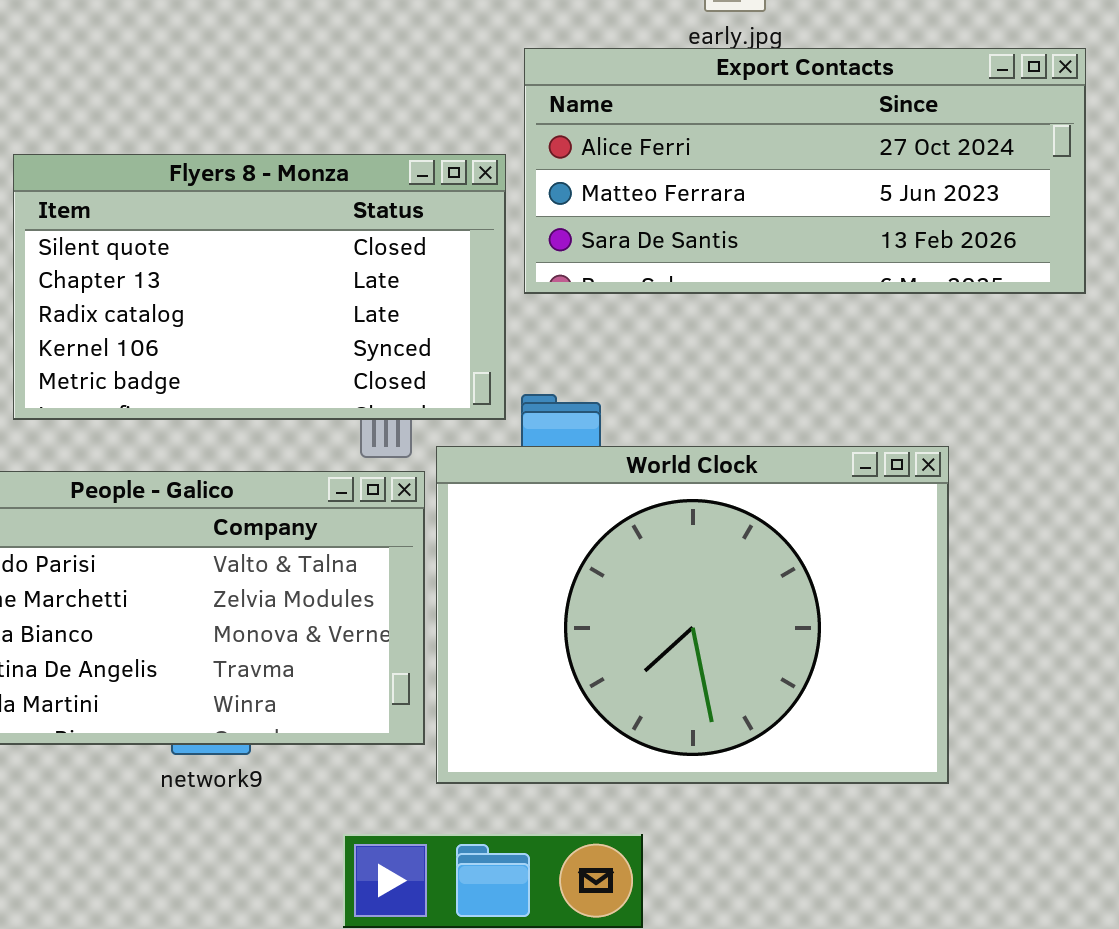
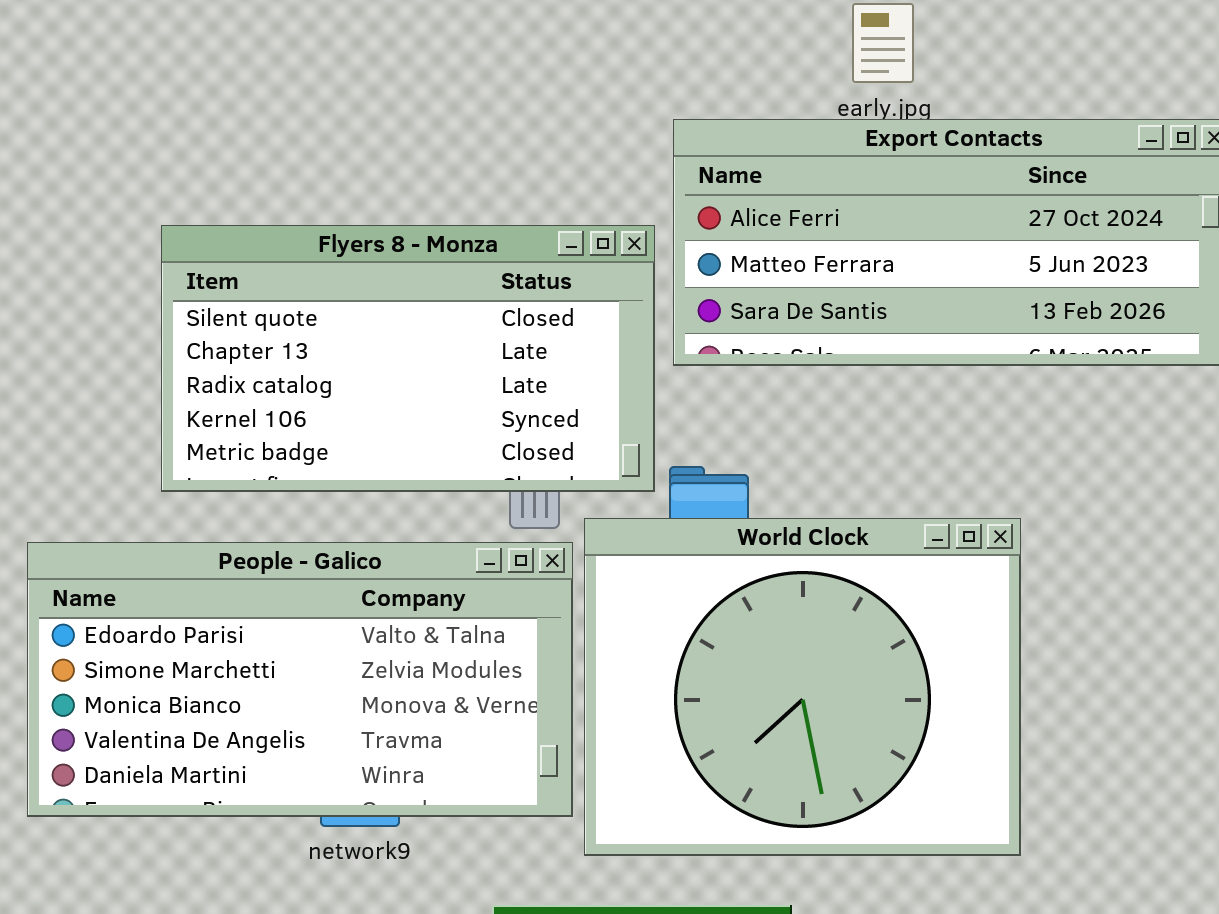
World Clock: [436,446,949,784] -> [584,518,1021,856], resized

